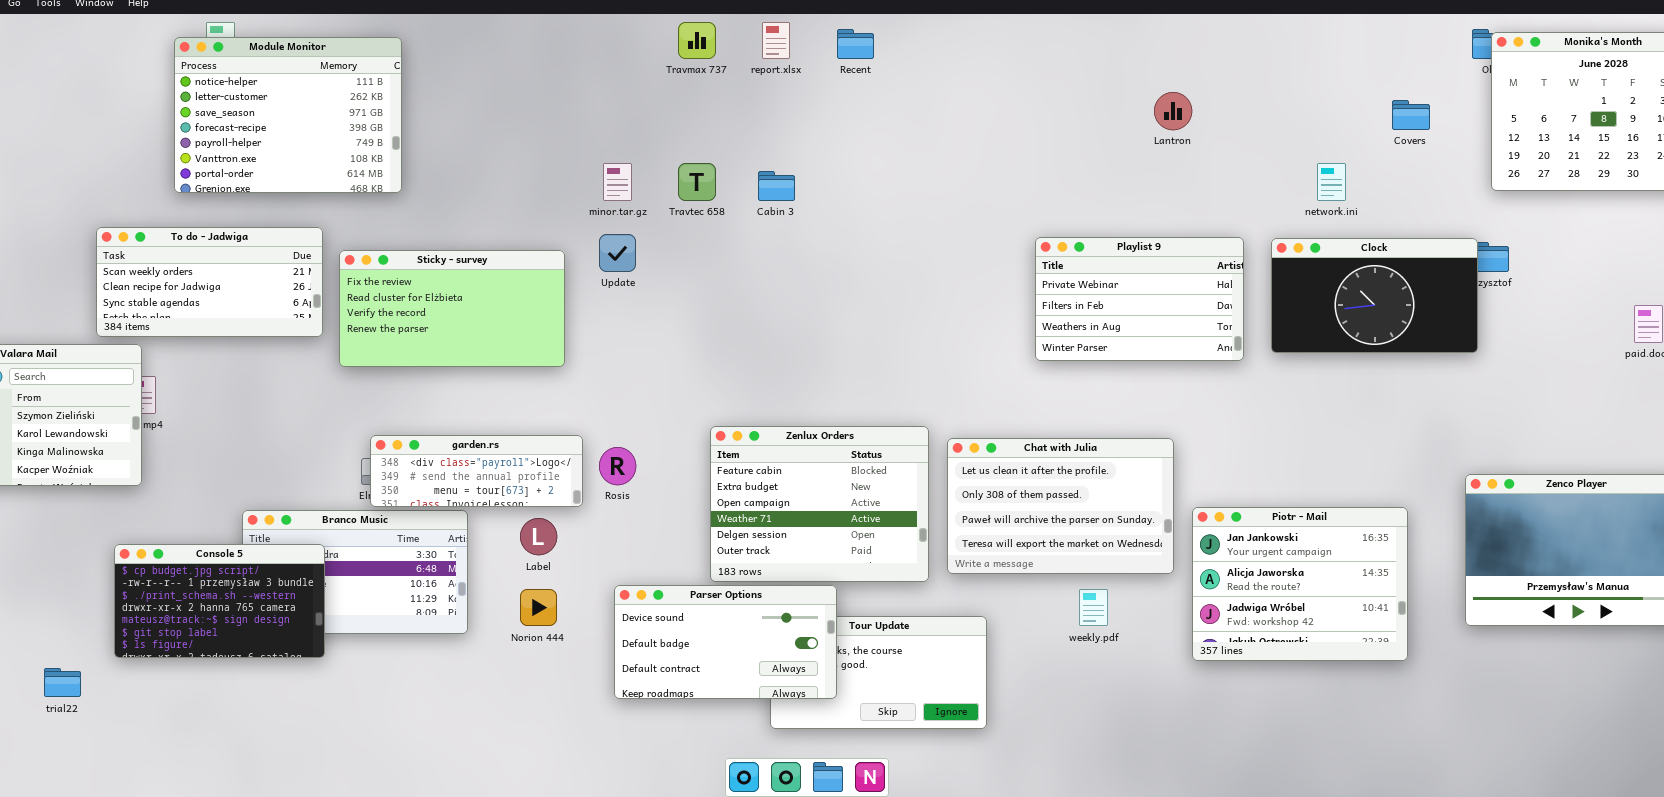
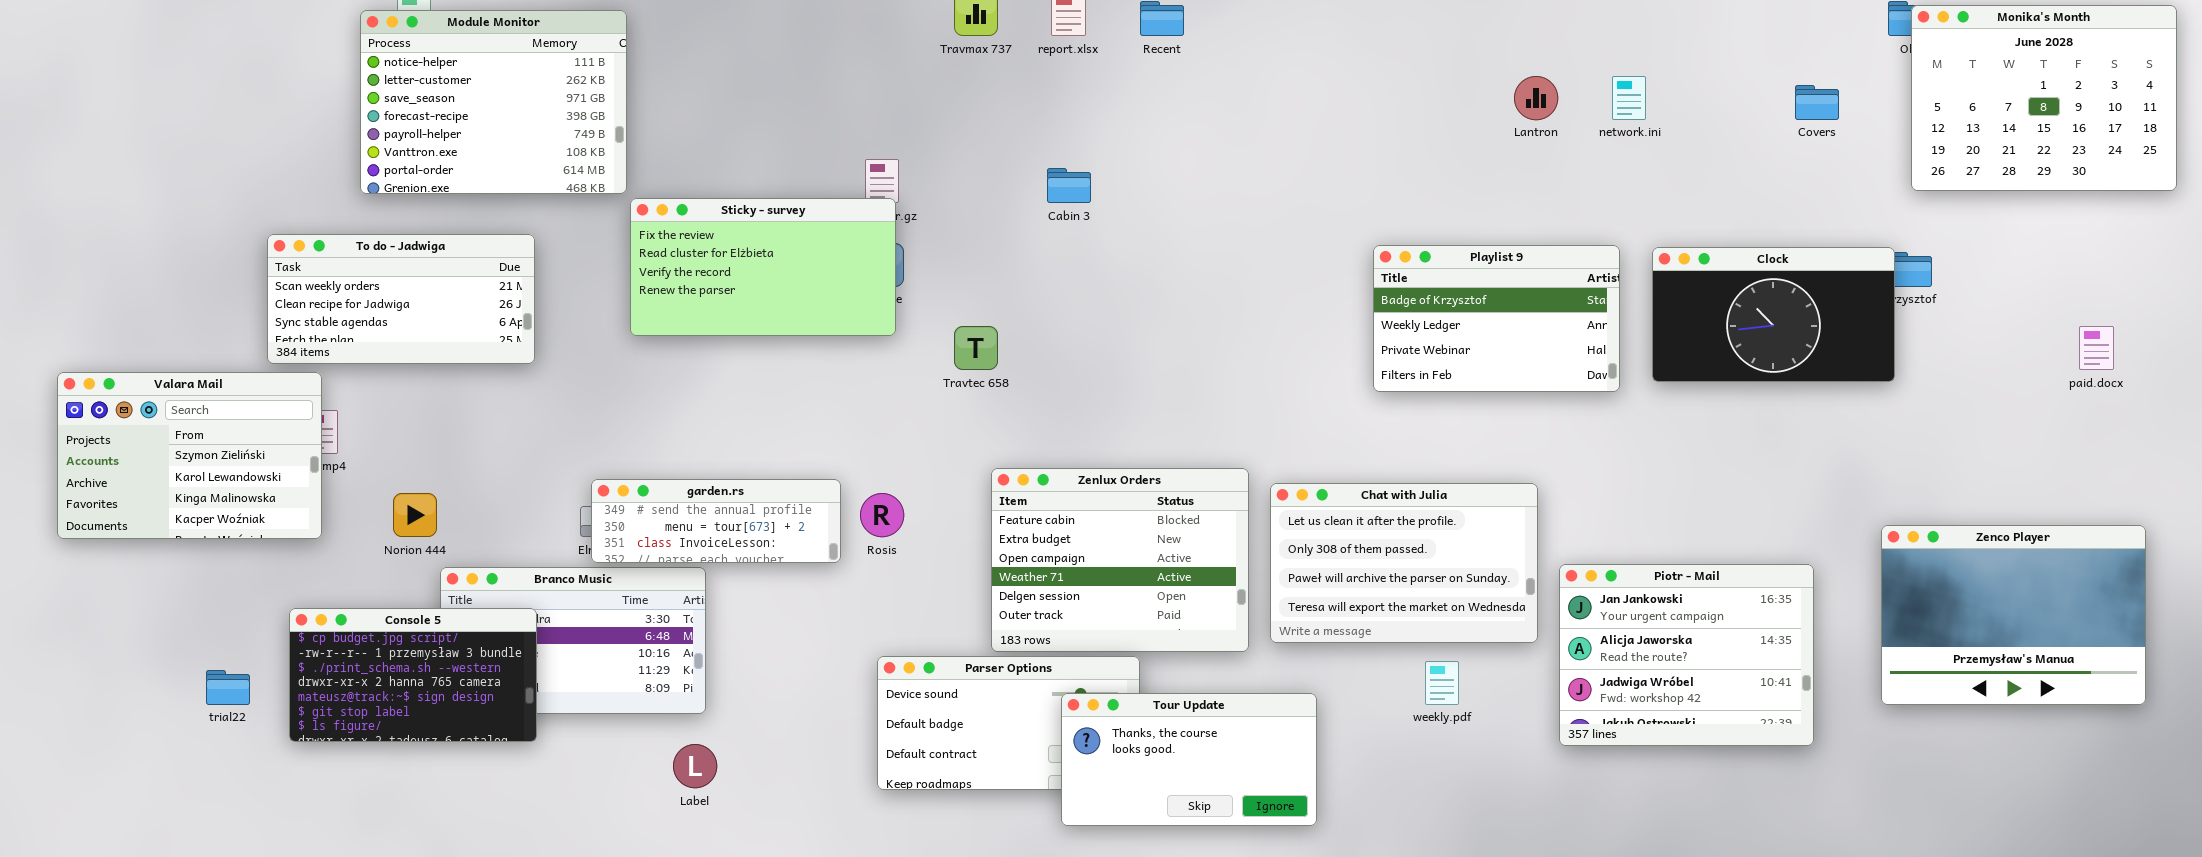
Travtec 658: [678,163,716,201] -> [954,326,998,370], moved
network.ini: [1317,163,1346,201] -> [1612,76,1646,120], moved
Playlist 9: [1035,237,1244,361] -> [1373,245,1620,392], scrolled up 2 rows
Sticky - survey: [339,250,565,367] -> [630,198,896,336], moved
garden.rs: [370,435,583,507] -> [591,479,841,563], scrolled down 1 row
Label: [520,518,557,555] -> [673,744,717,788], moved
Norion 444: [520,589,557,626] -> [393,493,437,537], moved
Tour Update: [770,616,987,729] -> [1061,693,1317,826], raised
trial22: [44,668,81,697] -> [206,670,250,705], moved

